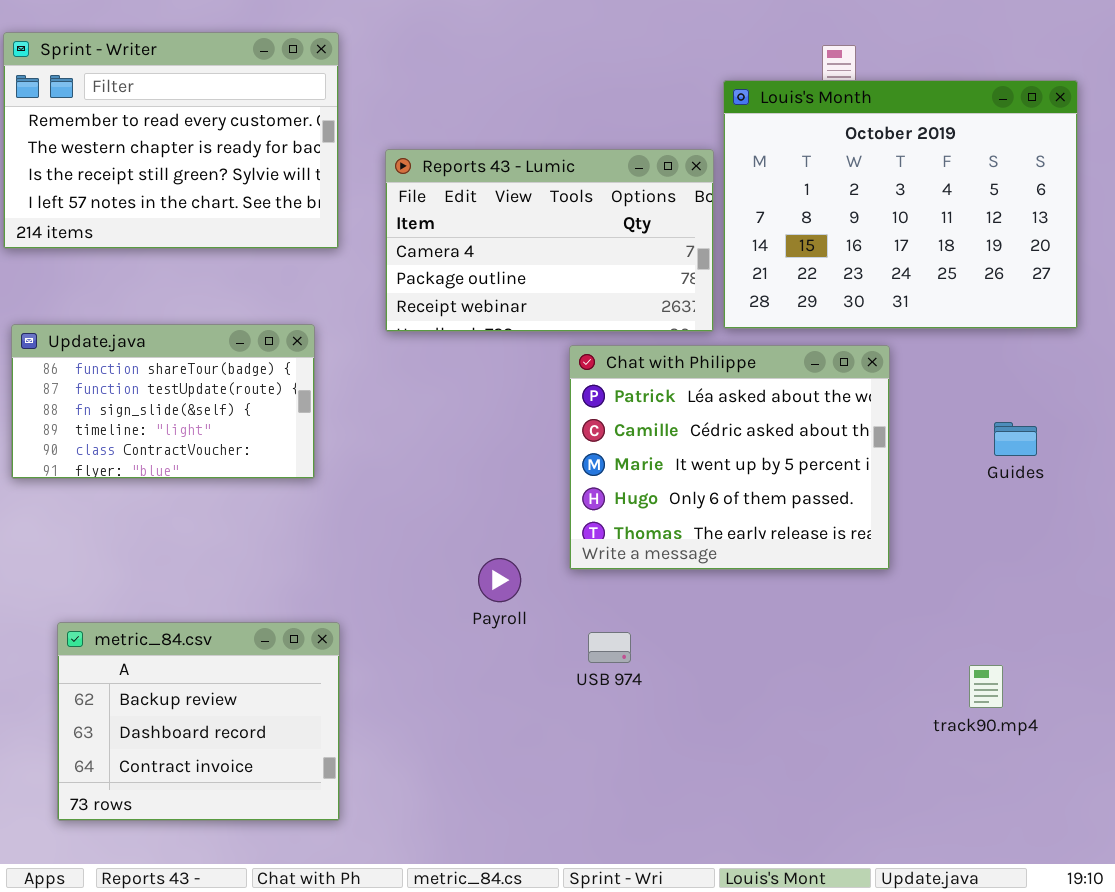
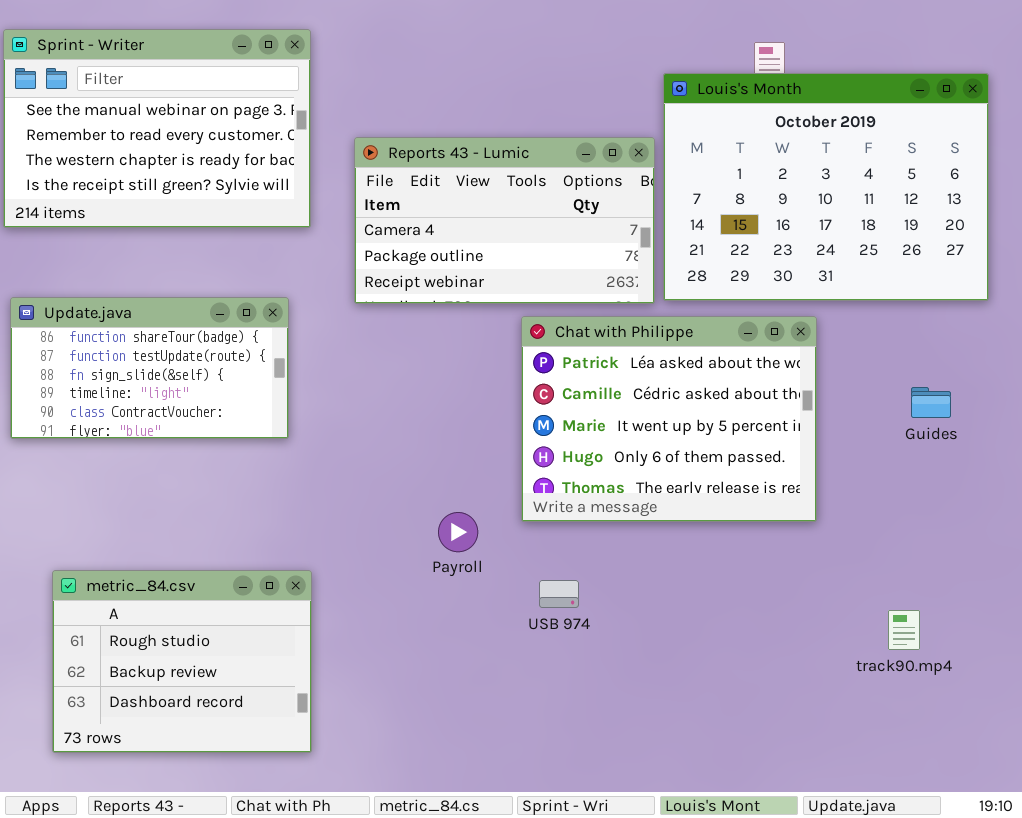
Sprint - Writer: [3,32,339,249] -> [3,29,311,228], scrolled up 1 row
metric_84.csv: [57,622,340,821] -> [52,570,312,753], scrolled up 1 row

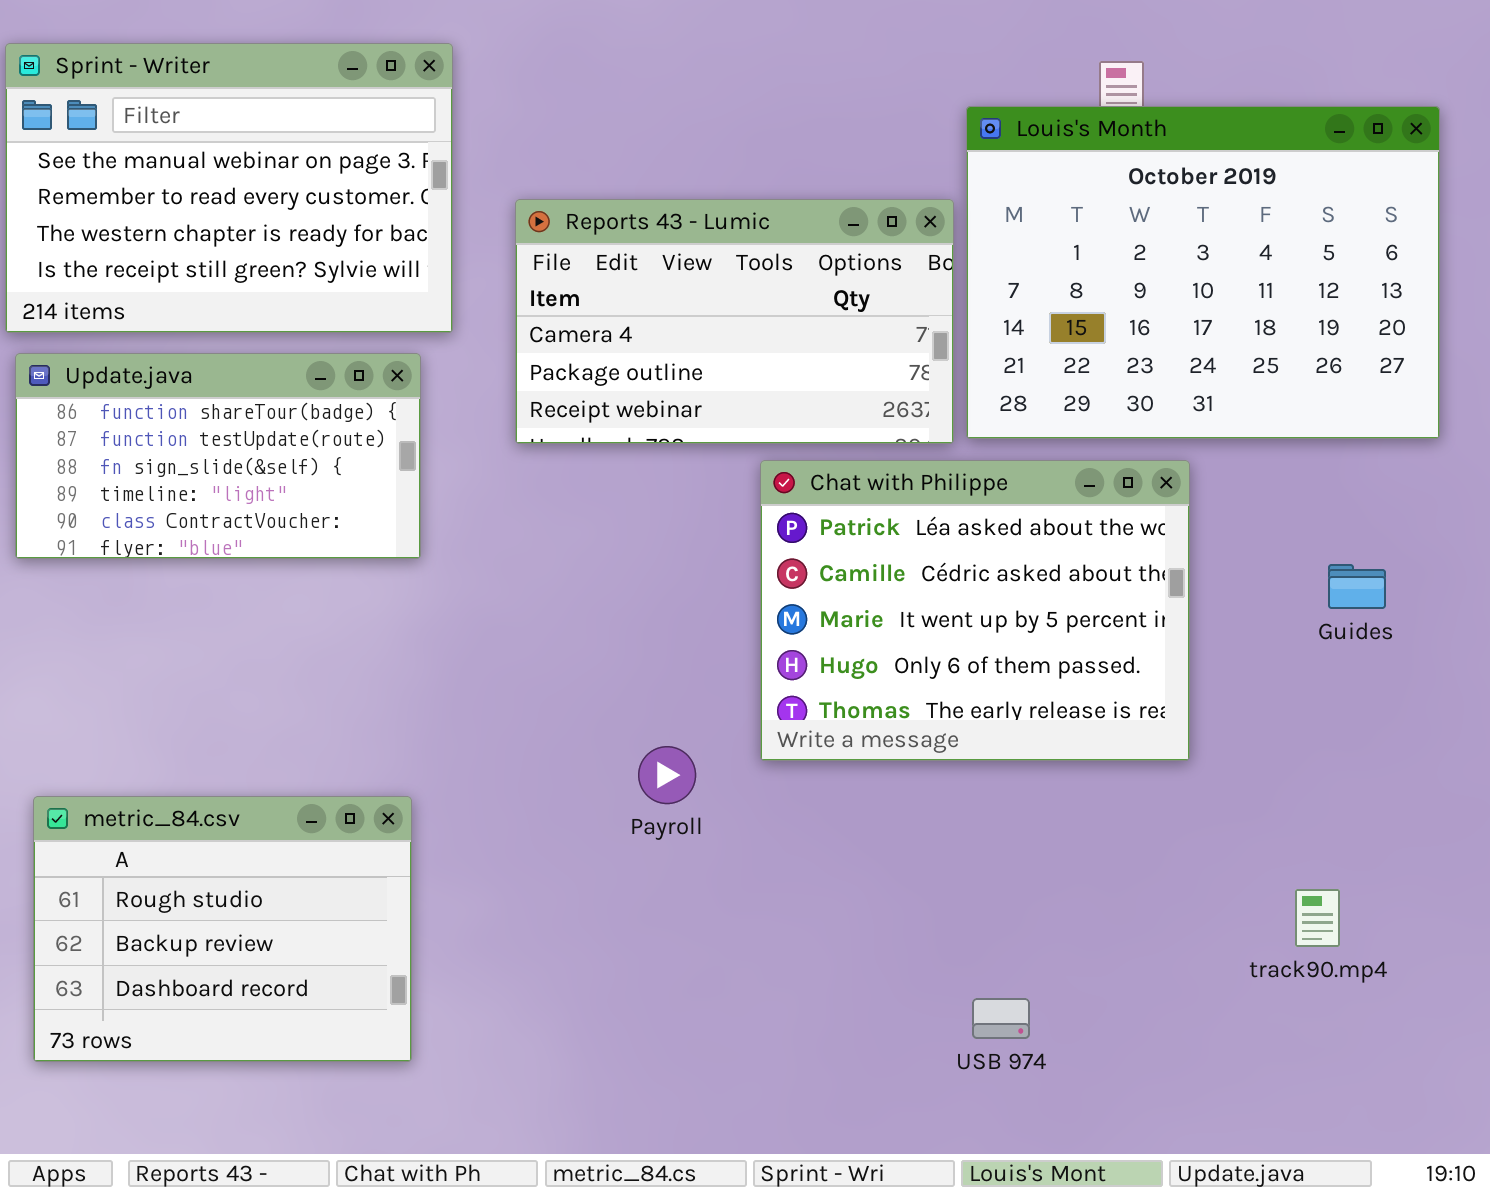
Update.java: [10,297,289,439] -> [15,353,421,559], moved
metric_84.csv: [52,570,312,753] -> [33,796,412,1062], moved
USB 974: [539,580,579,608] -> [972,998,1030,1039], moved

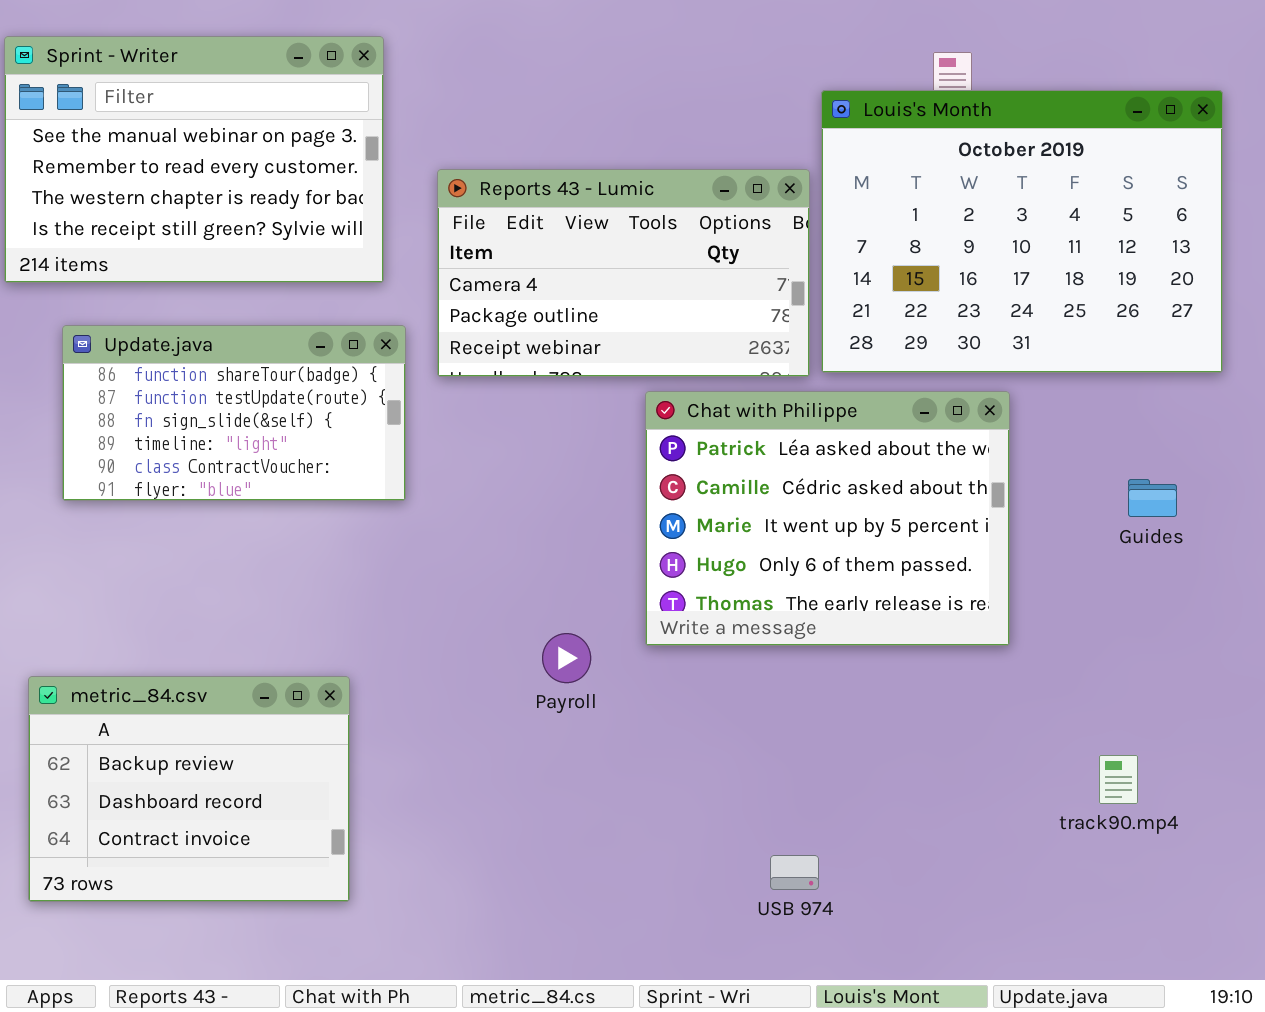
Update.java: [15,353,421,559] -> [62,325,406,501], moved
metric_84.csv: [33,796,412,1062] -> [28,676,350,902], scrolled down 1 row
USB 974: [972,998,1030,1039] -> [770,855,819,890], moved

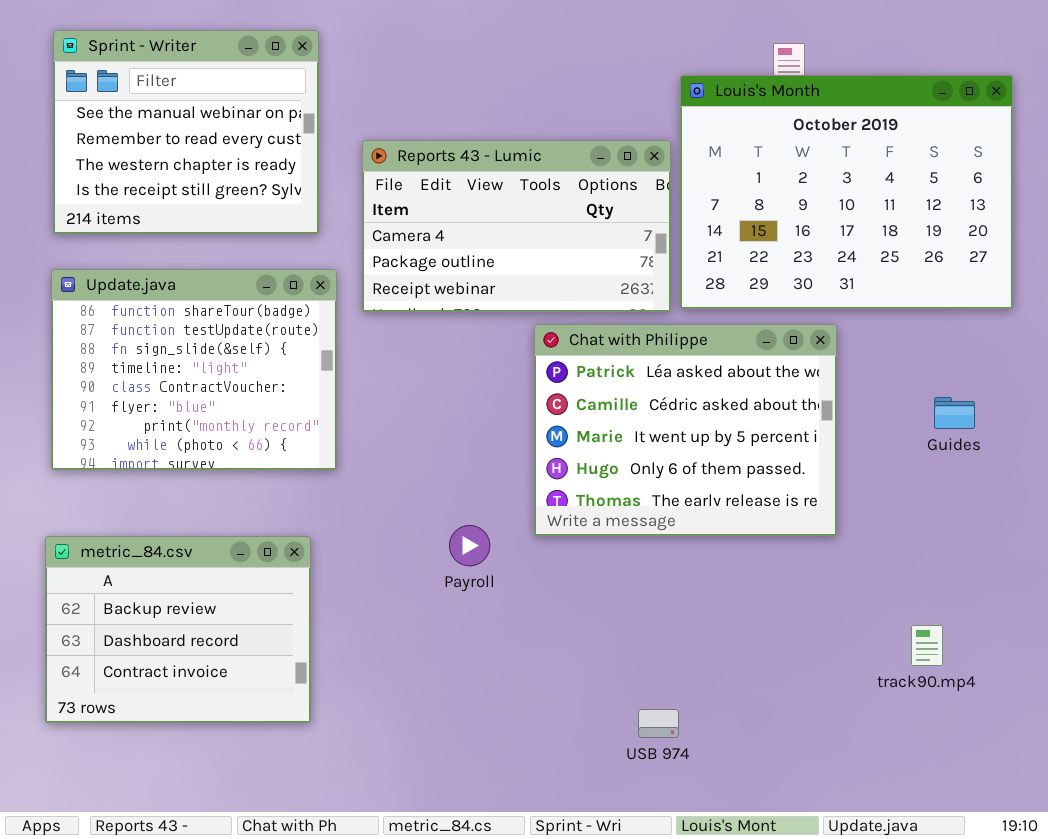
Sprint - Writer: [4,36,384,283] -> [53,30,319,234], resized
Update.java: [62,325,406,501] -> [51,269,337,470], resized
metric_84.csv: [28,676,350,902] -> [45,536,311,723], moved

